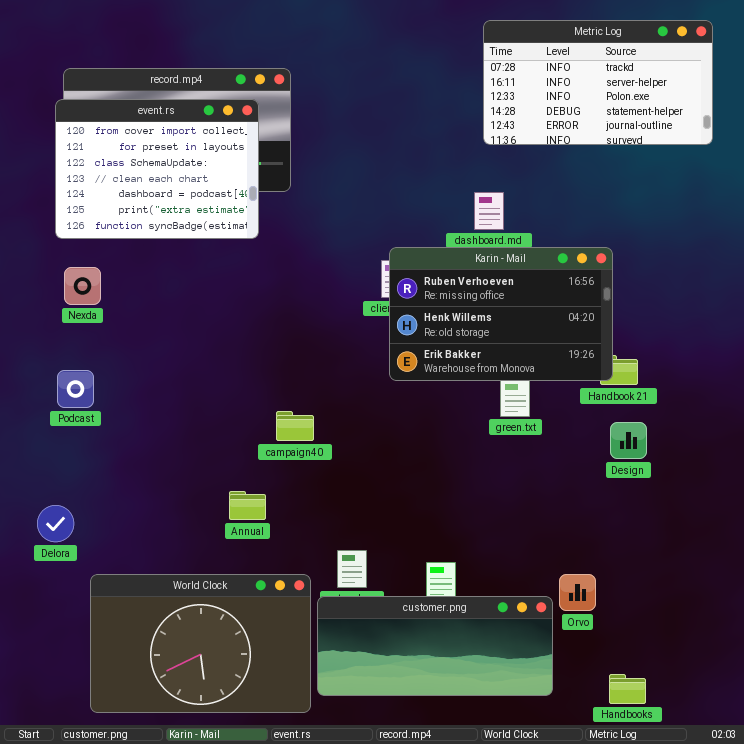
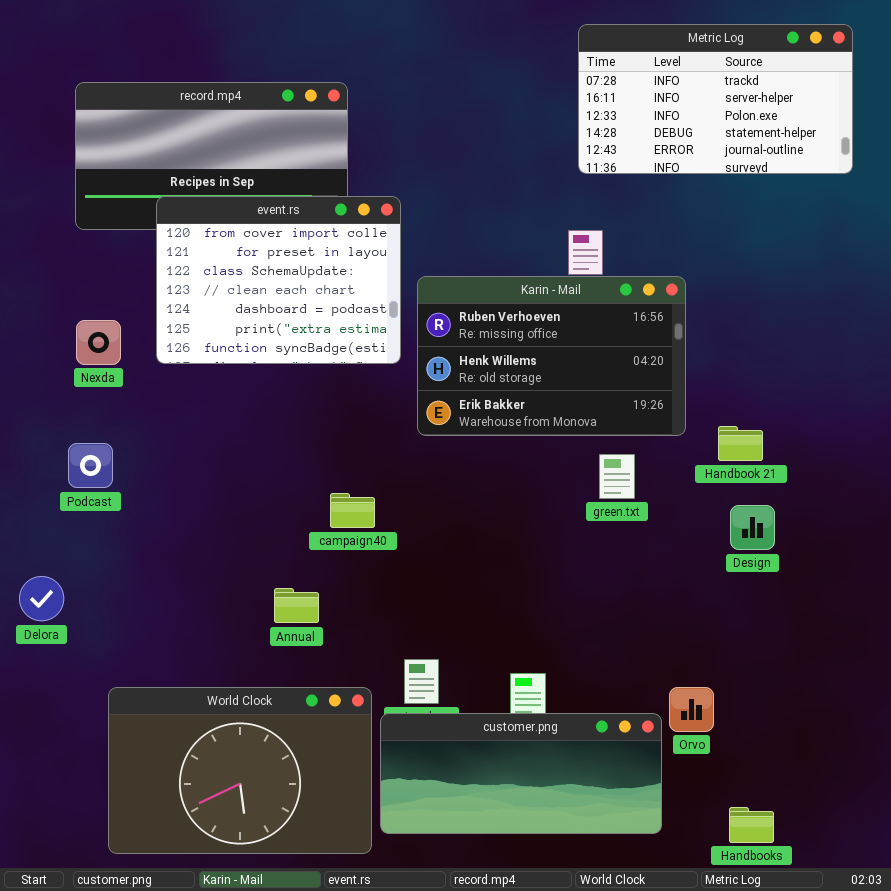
event.rs: [55,99,259,239] -> [156,196,401,364], moved
Karin - Mail: [389,247,613,381] -> [417,276,686,436], moved
Delora: [37,505,74,542] -> [19,576,64,621], moved

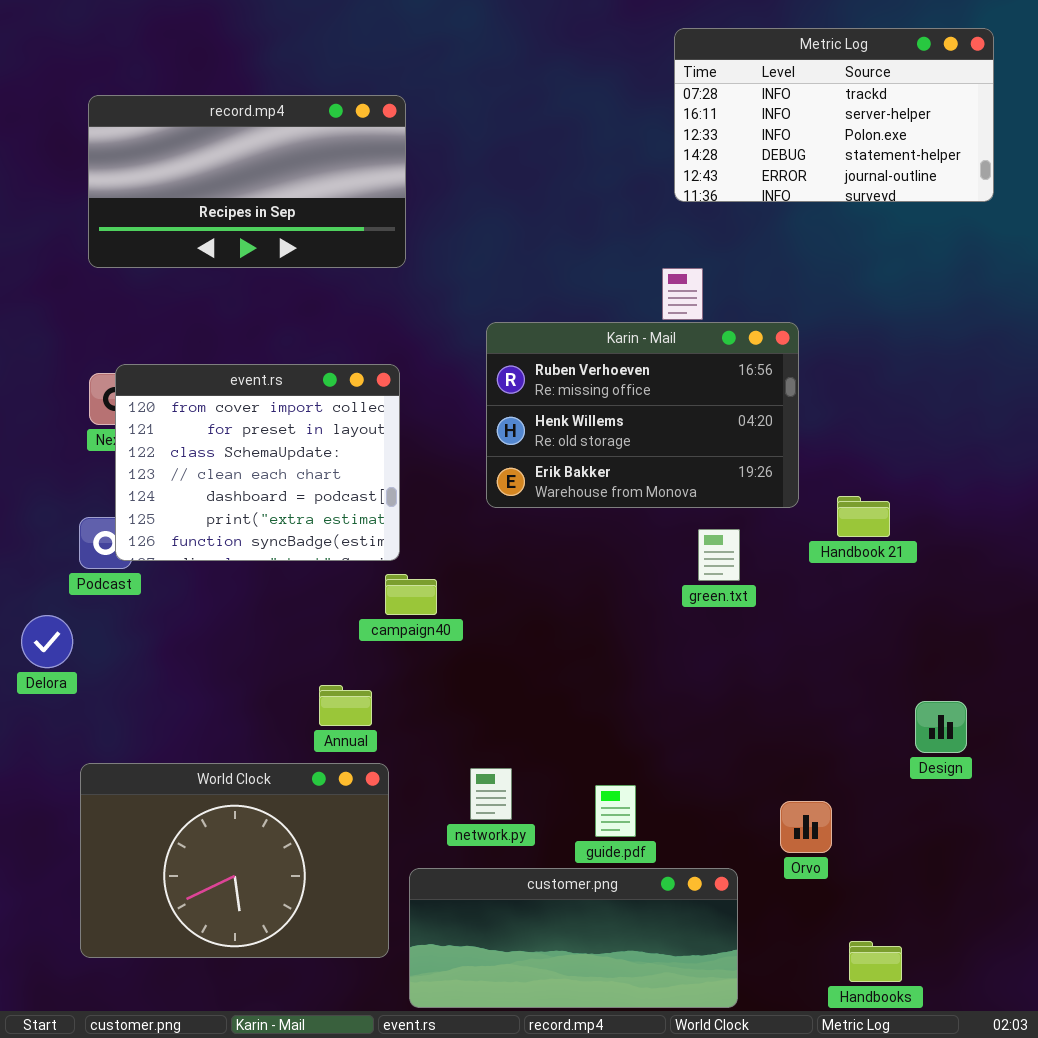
event.rs: [156,196,401,364] -> [115,364,400,561], moved
Design: [730,505,775,550] -> [915,701,967,753], moved
Delora: [19,576,64,621] -> [21,615,73,668], moved
World Clock: [108,687,372,854] -> [80,763,389,958], moved
customer.png: [380,713,662,834] -> [409,868,738,1008], moved

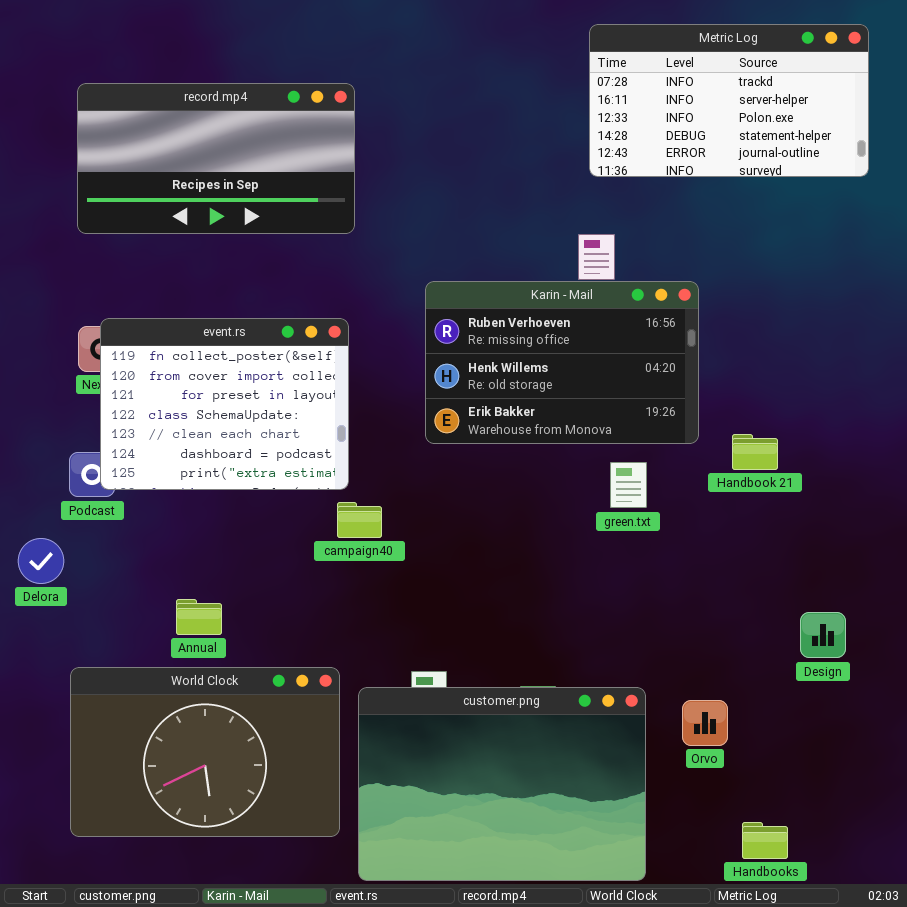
event.rs: [115,364,400,561] -> [100,318,349,490], scrolled up 1 row
Annual: [319,685,372,726] -> [176,599,222,635], moved
customer.png: [409,868,738,1008] -> [358,687,646,881], resized

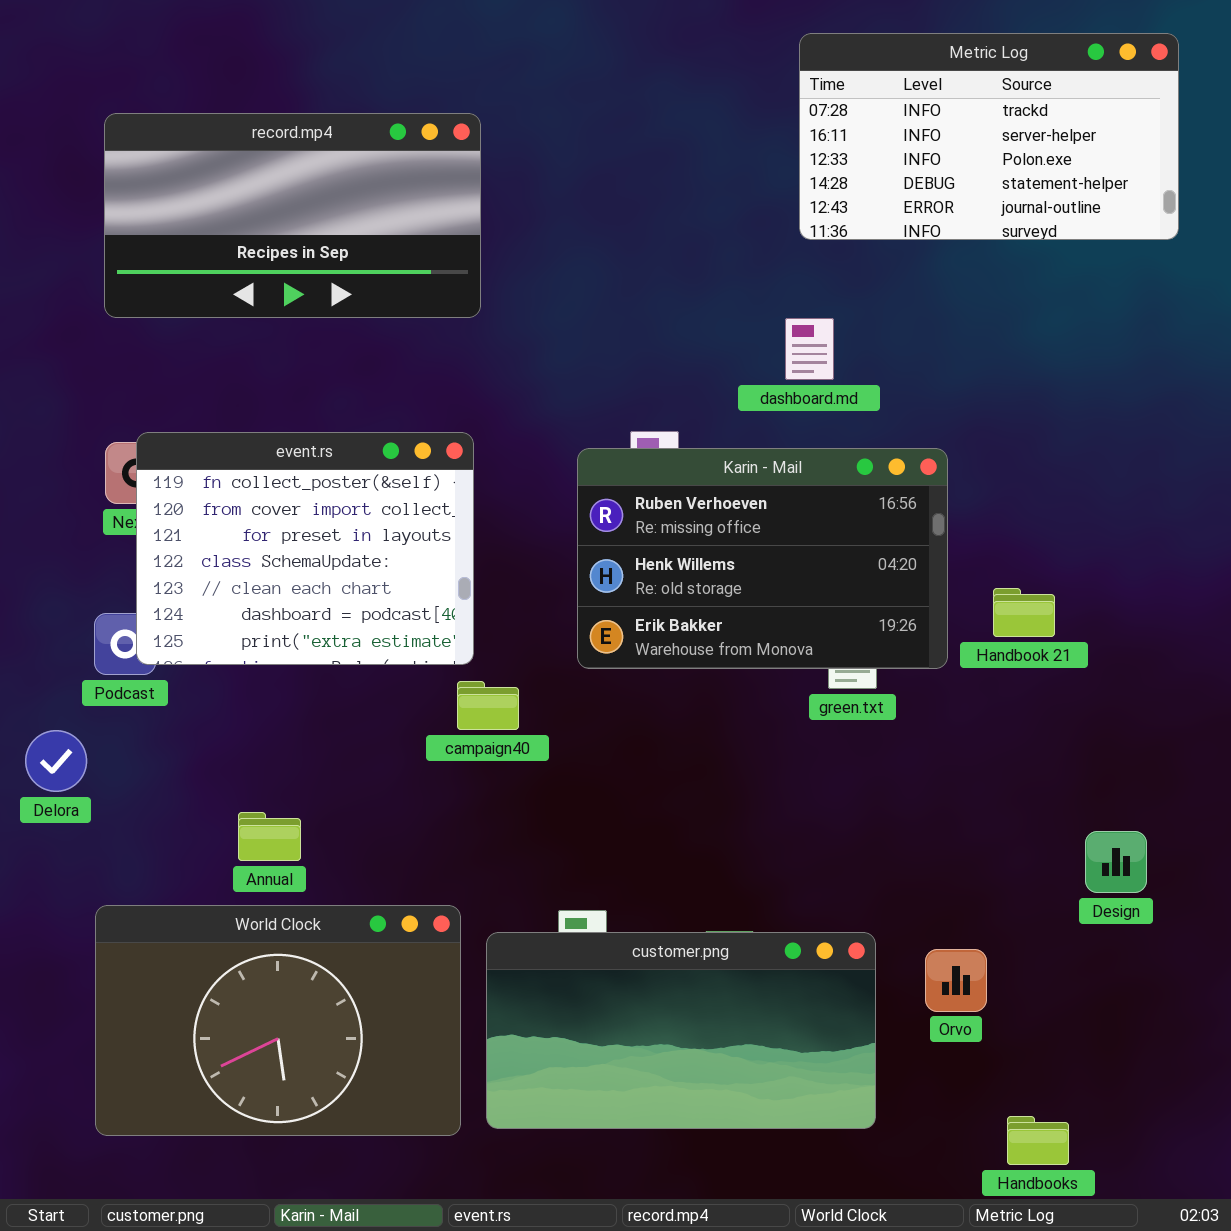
Karin - Mail: [425,281,699,444] -> [577,448,948,669], moved
customer.png: [358,687,646,881] -> [486,932,876,1129], resized

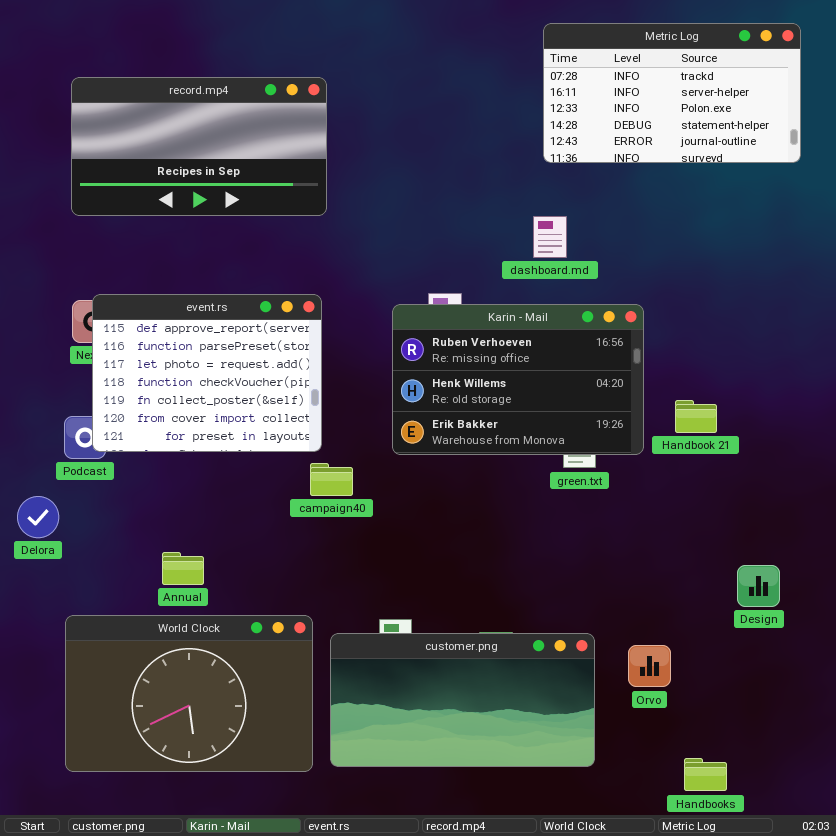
event.rs: [136,432,474,665] -> [92,294,322,452], scrolled up 4 rows

